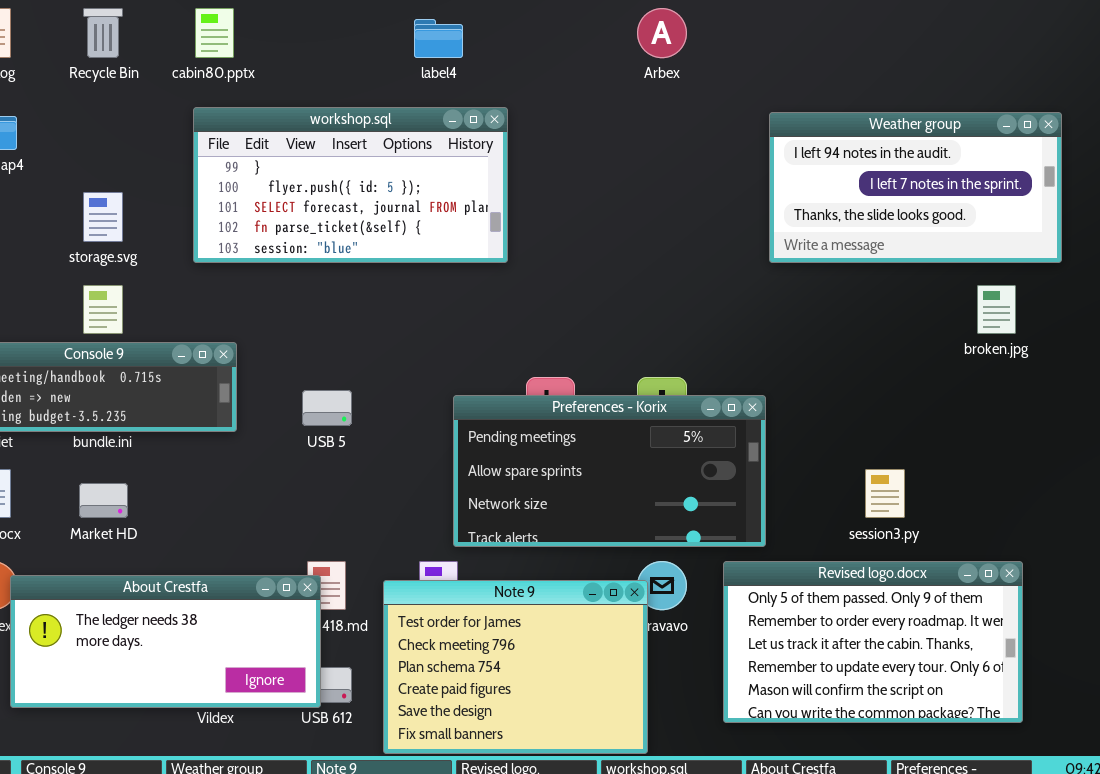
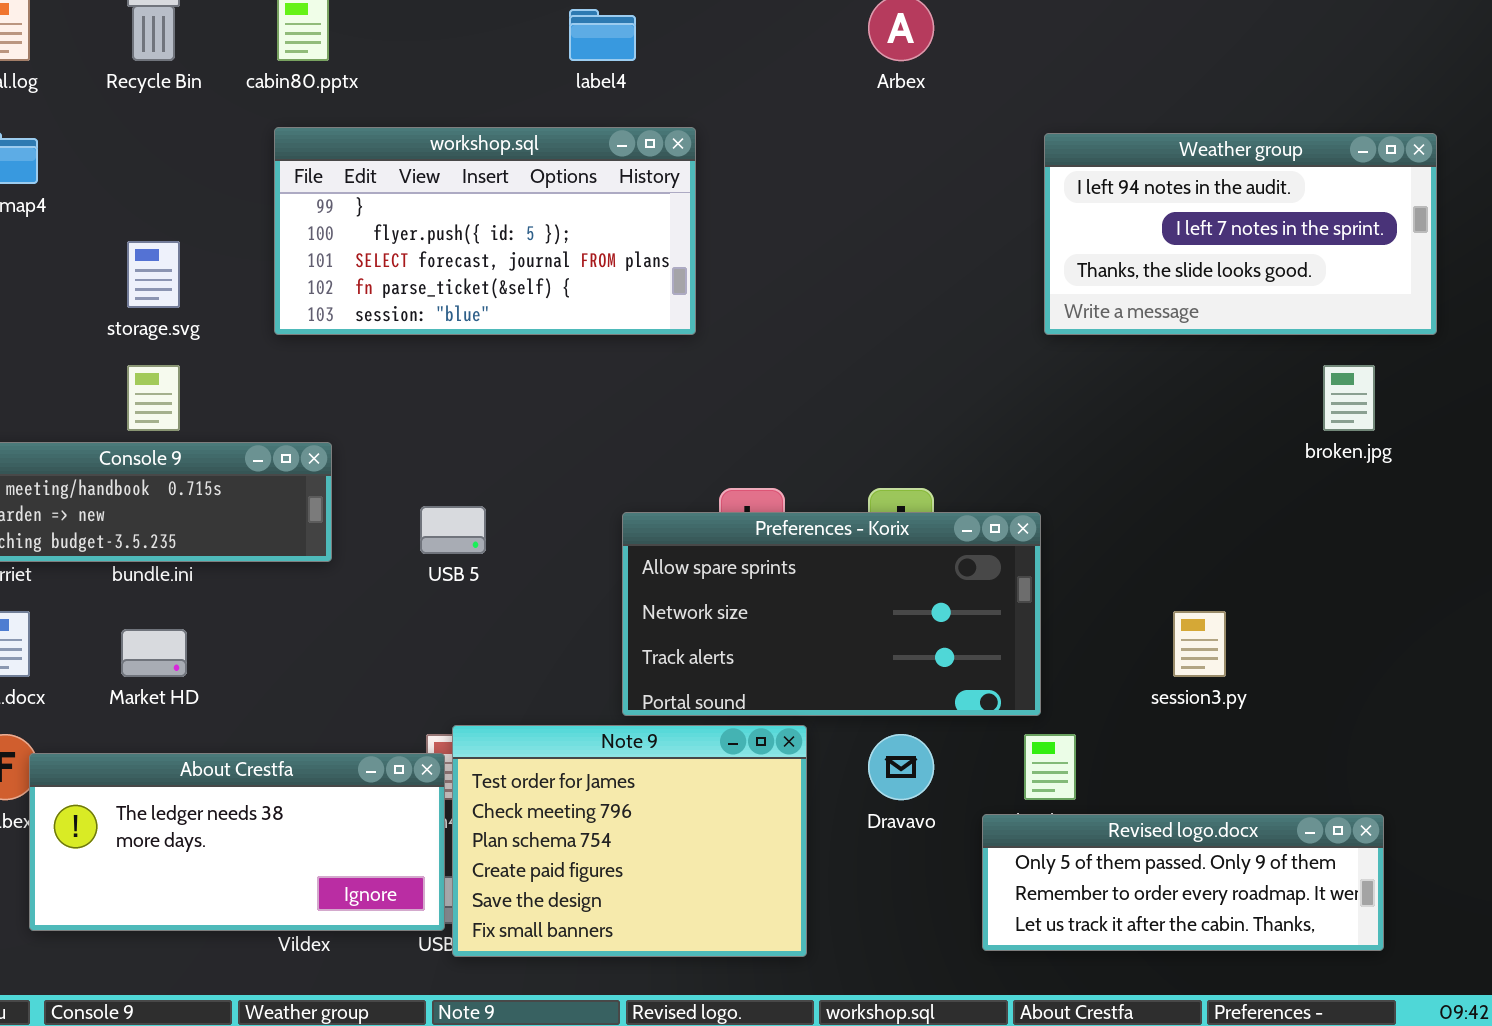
Preferences - Korix: [453,395,766,547] -> [622,512,1041,716], scrolled down 1 row
Revised logo.docx: [723,561,1023,723] -> [982,814,1384,951], resized
Note 9: [383,580,648,754] -> [452,725,807,957], moved

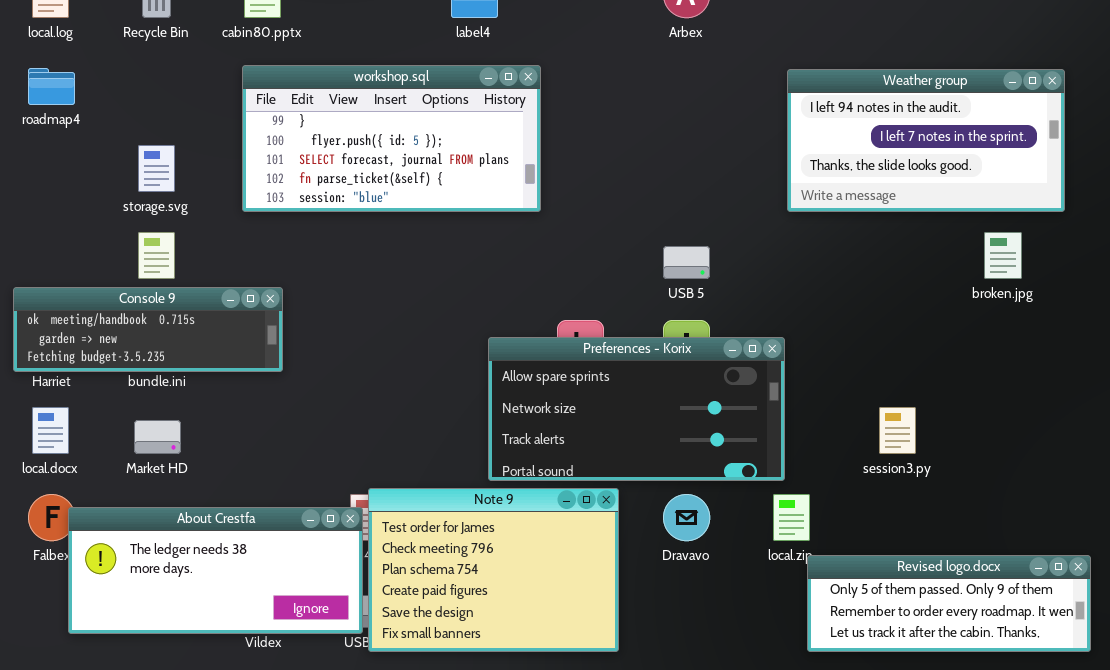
USB 5: [420,506,486,554] -> [663,246,710,279], moved
Revised logo.docx: [982,814,1384,951] -> [807,555,1091,652], moved

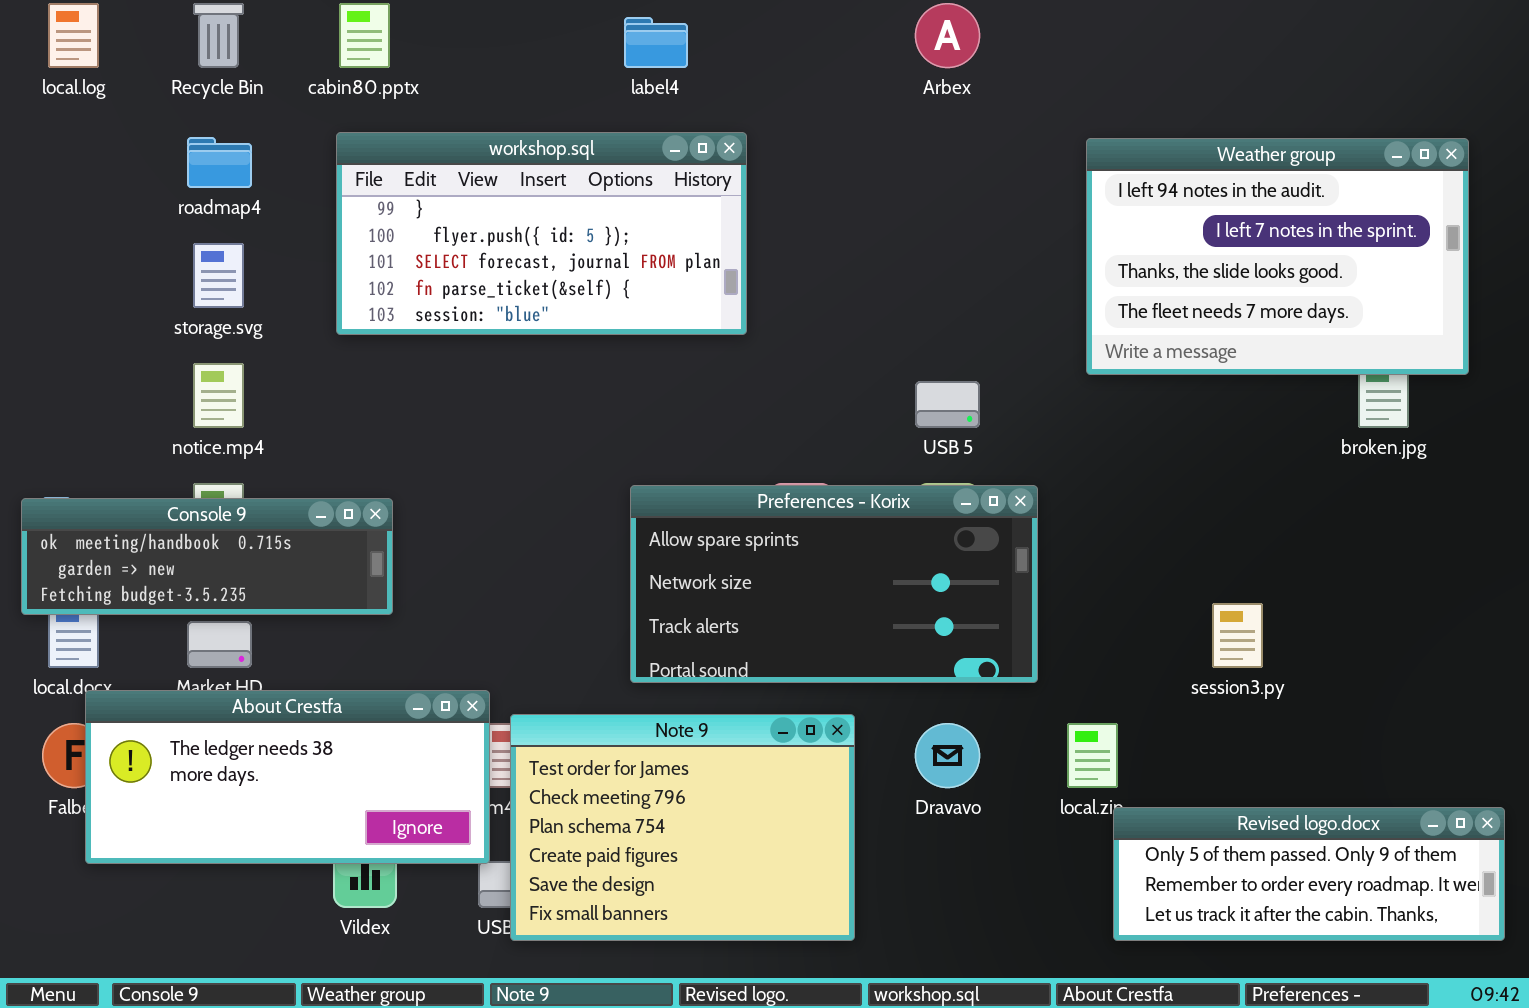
roadmap4: [28,68,75,105] -> [187,137,252,188], moved
Weather group: [787,69,1065,212] -> [1086,138,1469,375], resized
Console 9: [13,287,283,372] -> [21,498,393,615], moved
Preferences - Korix: [488,337,785,481] -> [630,485,1038,683], moved
About Crestfa: [68,507,363,634] -> [85,690,490,864], moved

